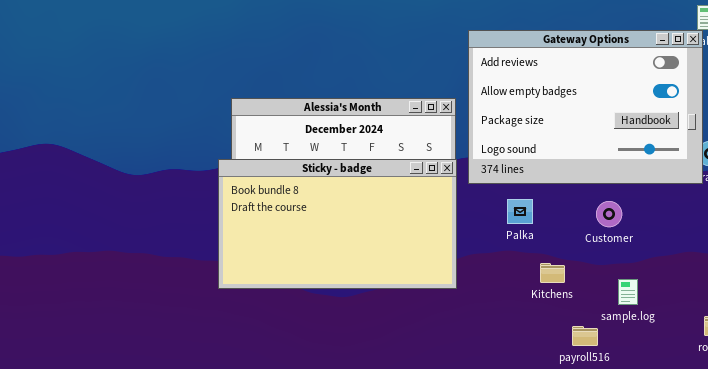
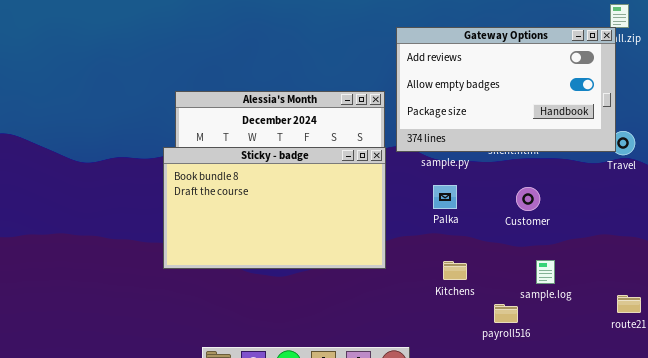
Gateway Options: [468,30,703,184] -> [396,27,616,152], resized
Kitchens: [540,263,565,283] -> [443,261,467,280], moved

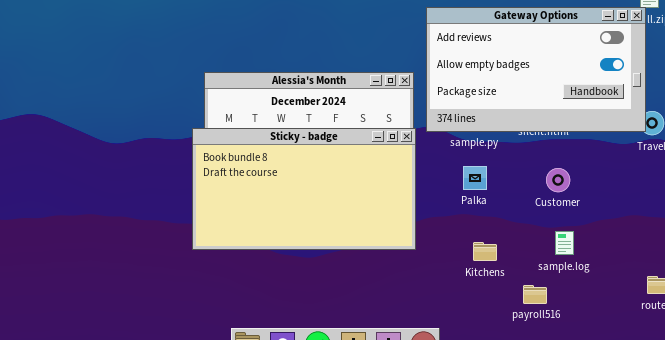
sample.log: [536,260,555,284] -> [555,231,574,255], moved

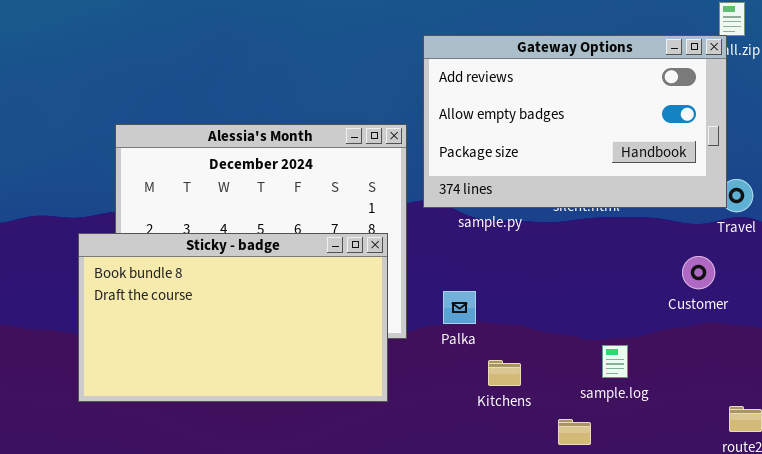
Sticky - badge: [192,128,416,250] -> [78,233,388,402], moved
Palka: [463,166,487,190] -> [443,291,476,324], moved
Customer: [546,168,570,192] -> [682,256,715,289], moved

